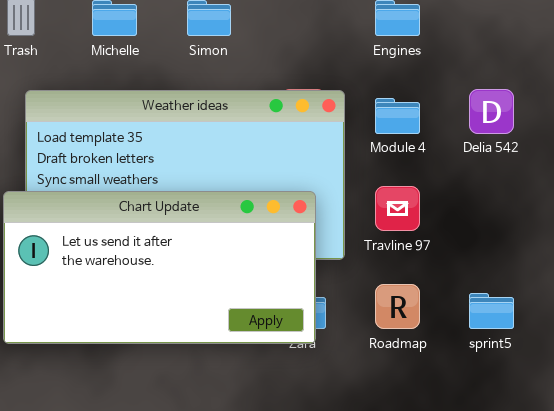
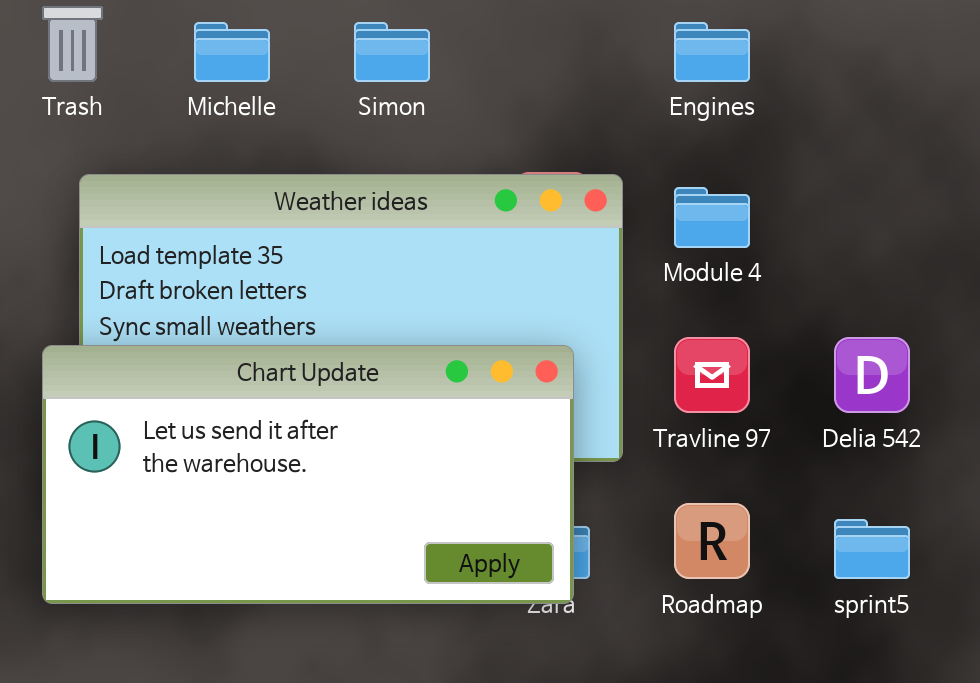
Delia 542: [469,89,514,134] -> [834,337,910,413], moved

